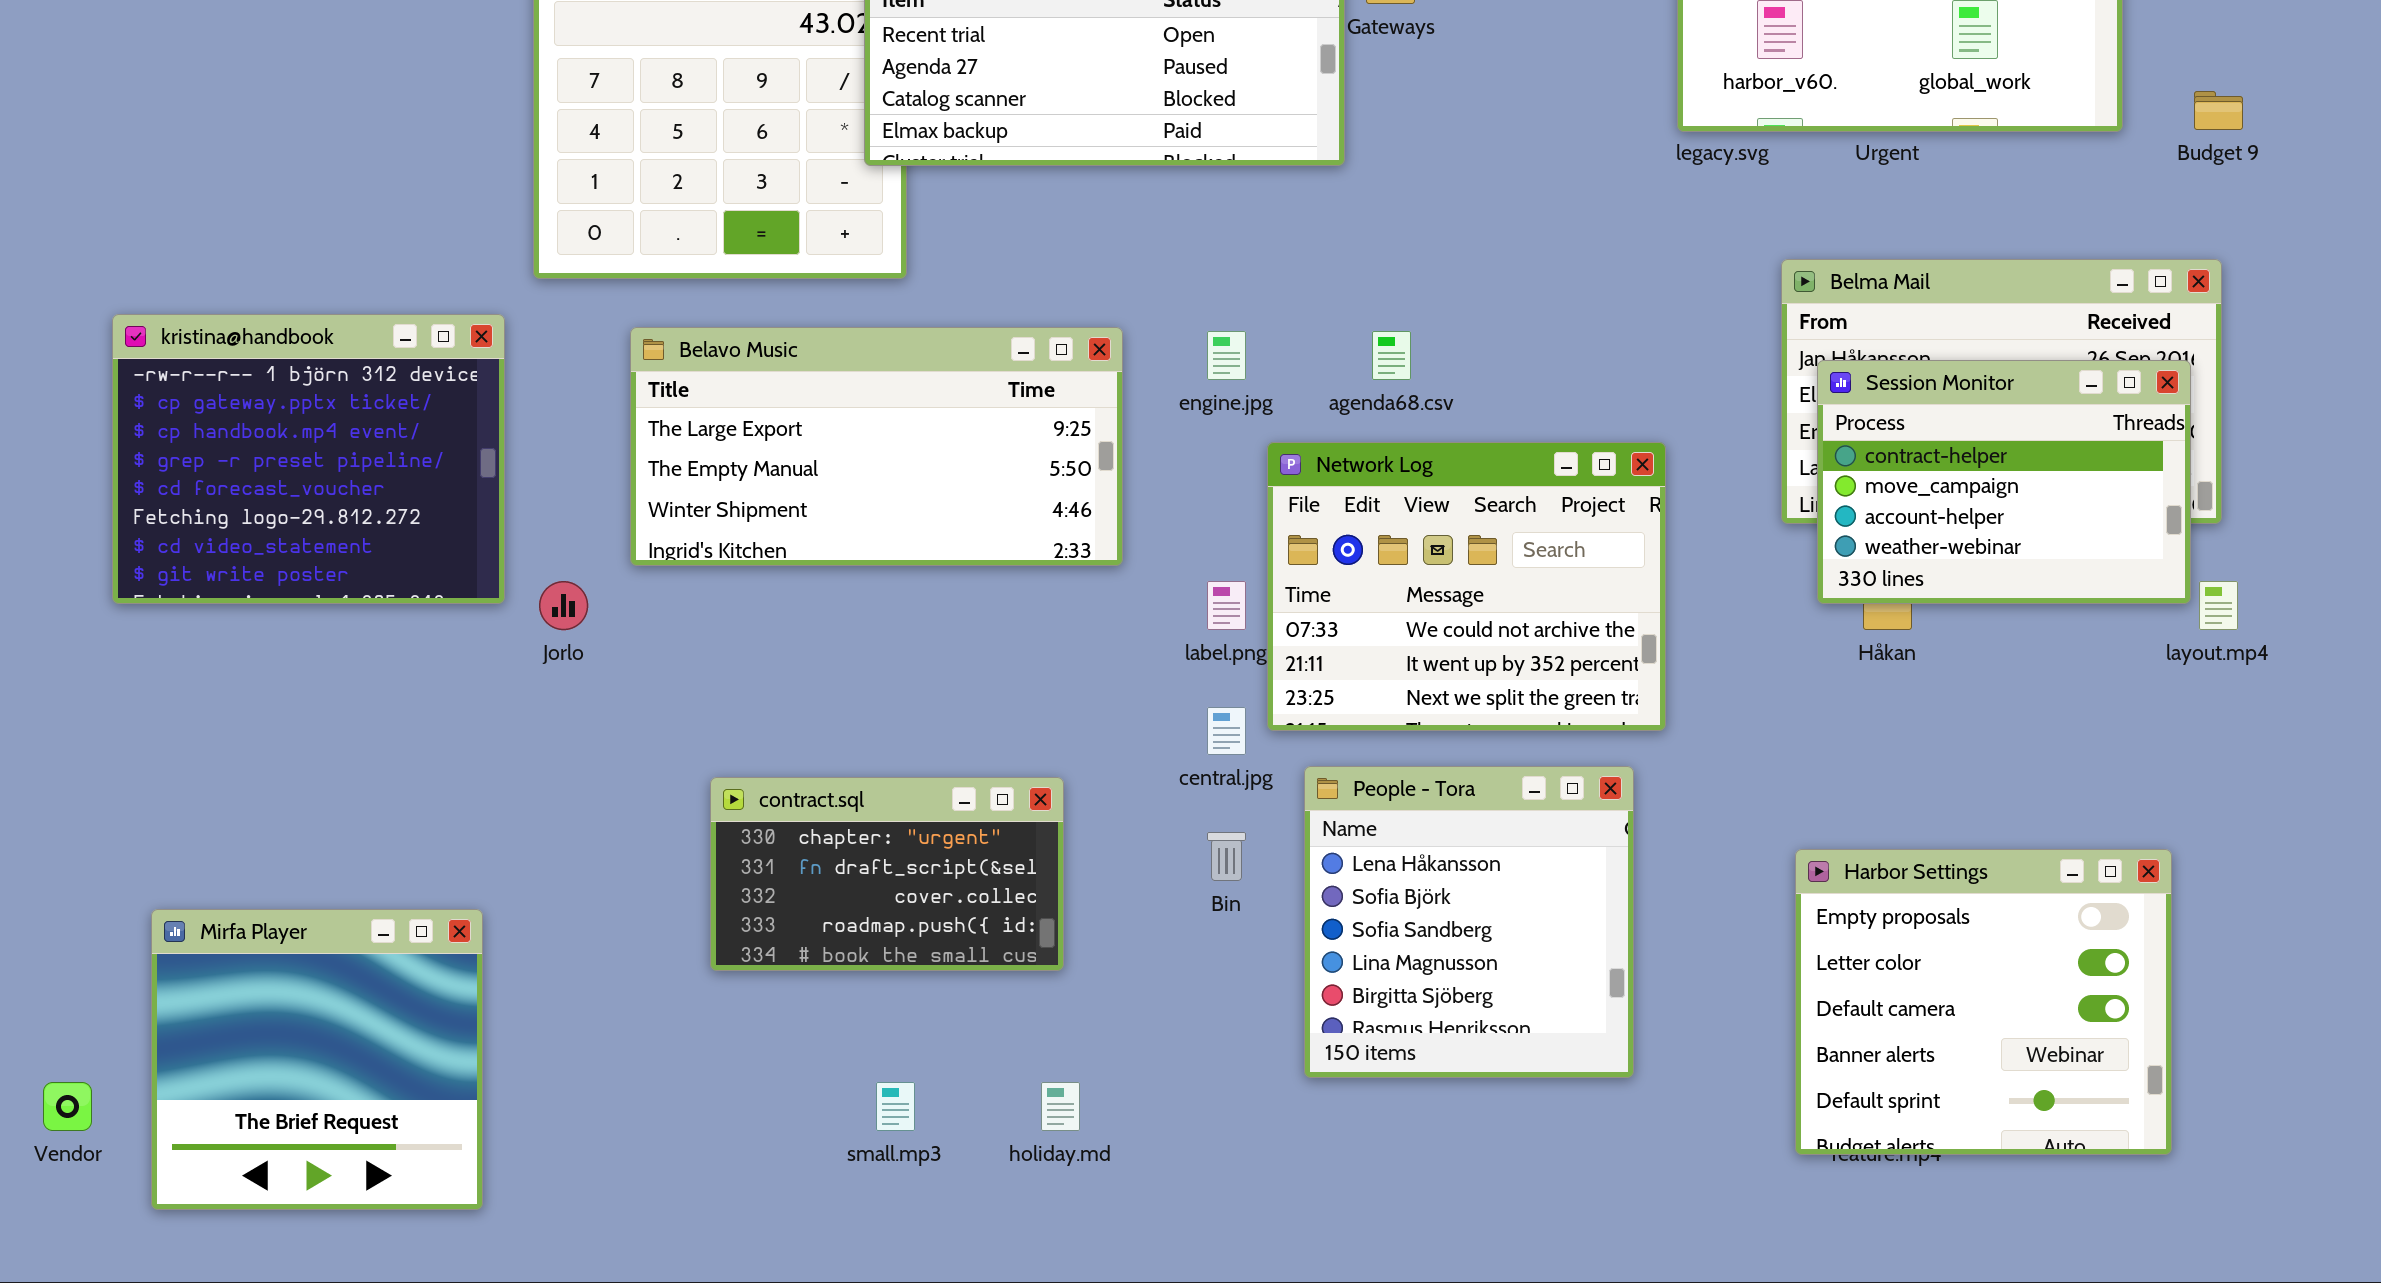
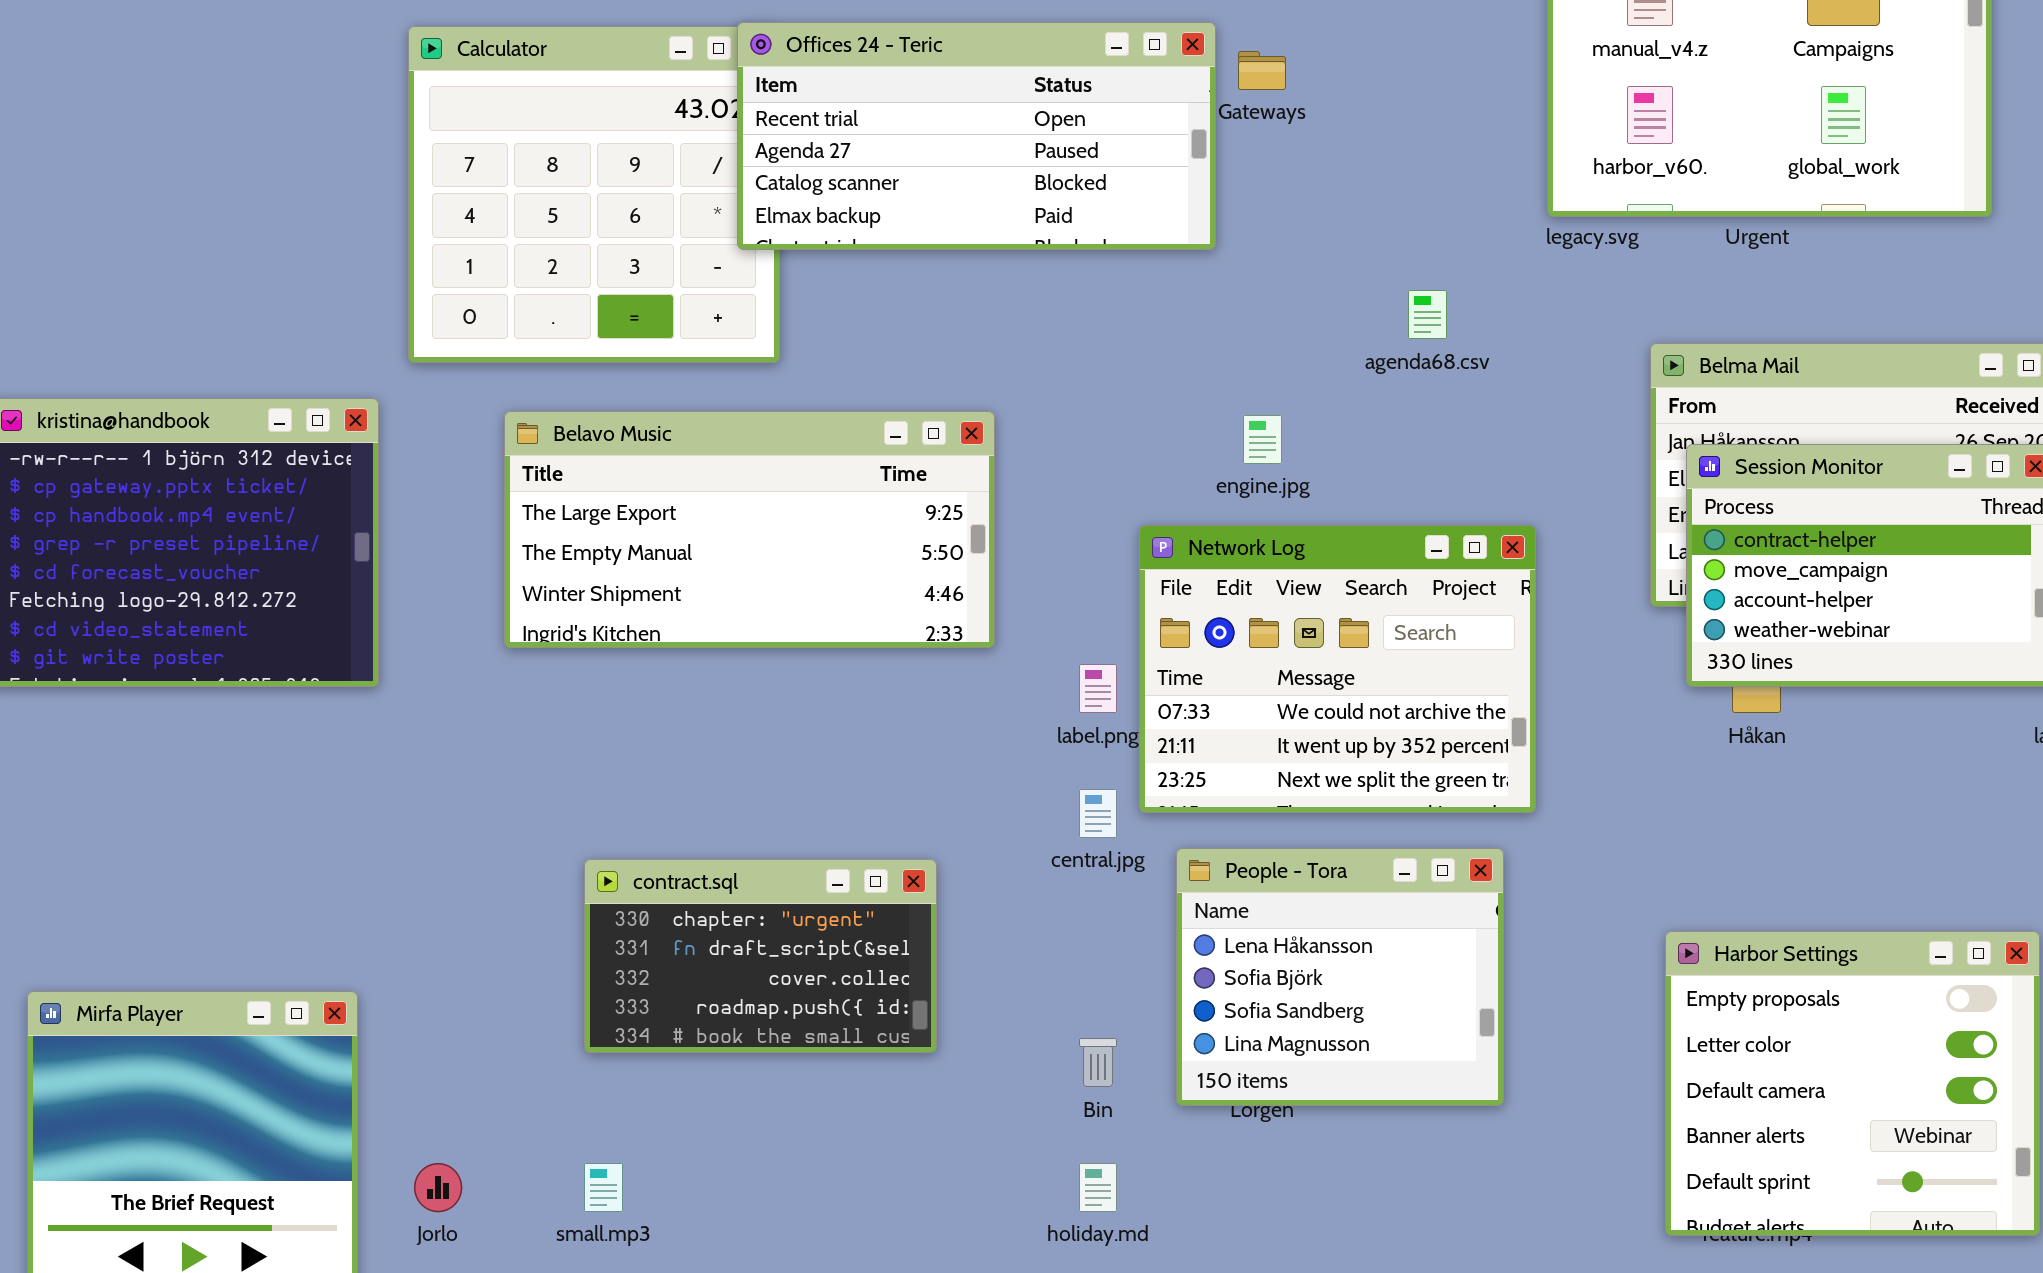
engine.jpg: [1207,331,1246,380] -> [1243,415,1282,464], moved
agenda68.csv: [1372,331,1411,380] -> [1408,290,1447,339], moved
Jorlo: [539,581,588,630] -> [414,1163,462,1212], moved
People - Tora: [1304,766,1634,1078] -> [1176,848,1504,1106], resized
Bin: [1207,832,1246,881] -> [1079,1038,1117,1087], moved
small.mp3: [876,1082,915,1131] -> [584,1163,623,1212], moved
holiday.md: [1041,1082,1080,1131] -> [1079,1163,1117,1212], moved

